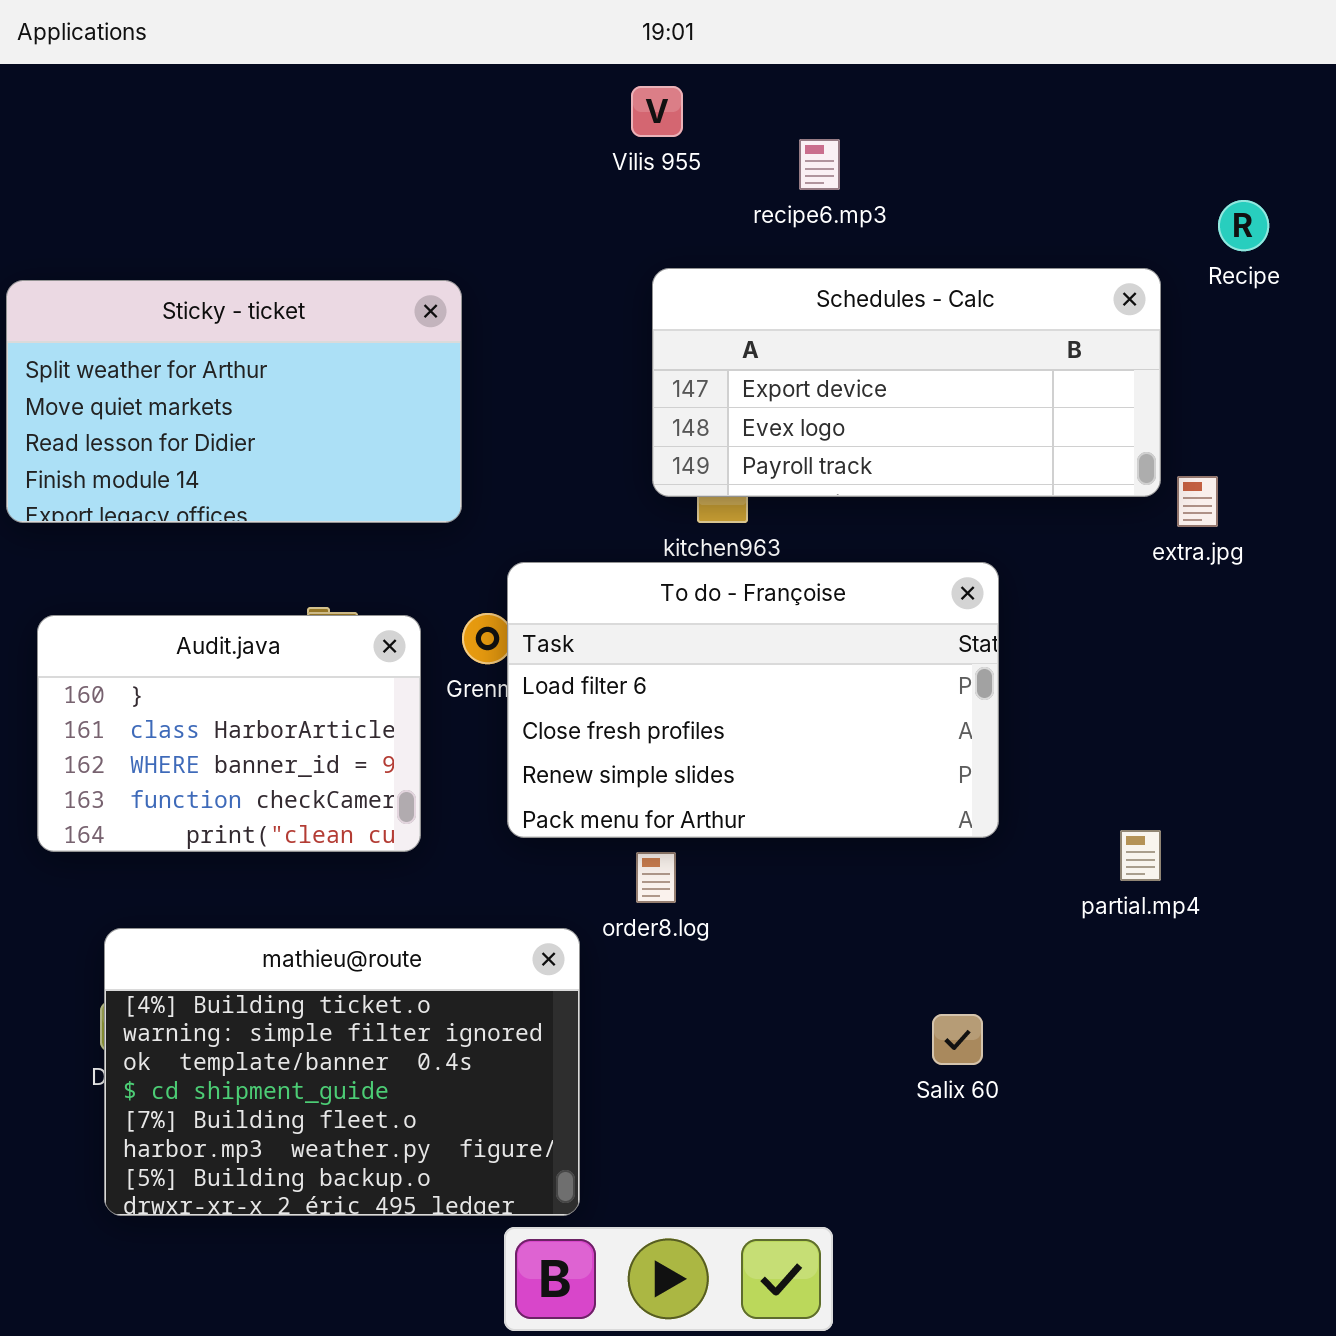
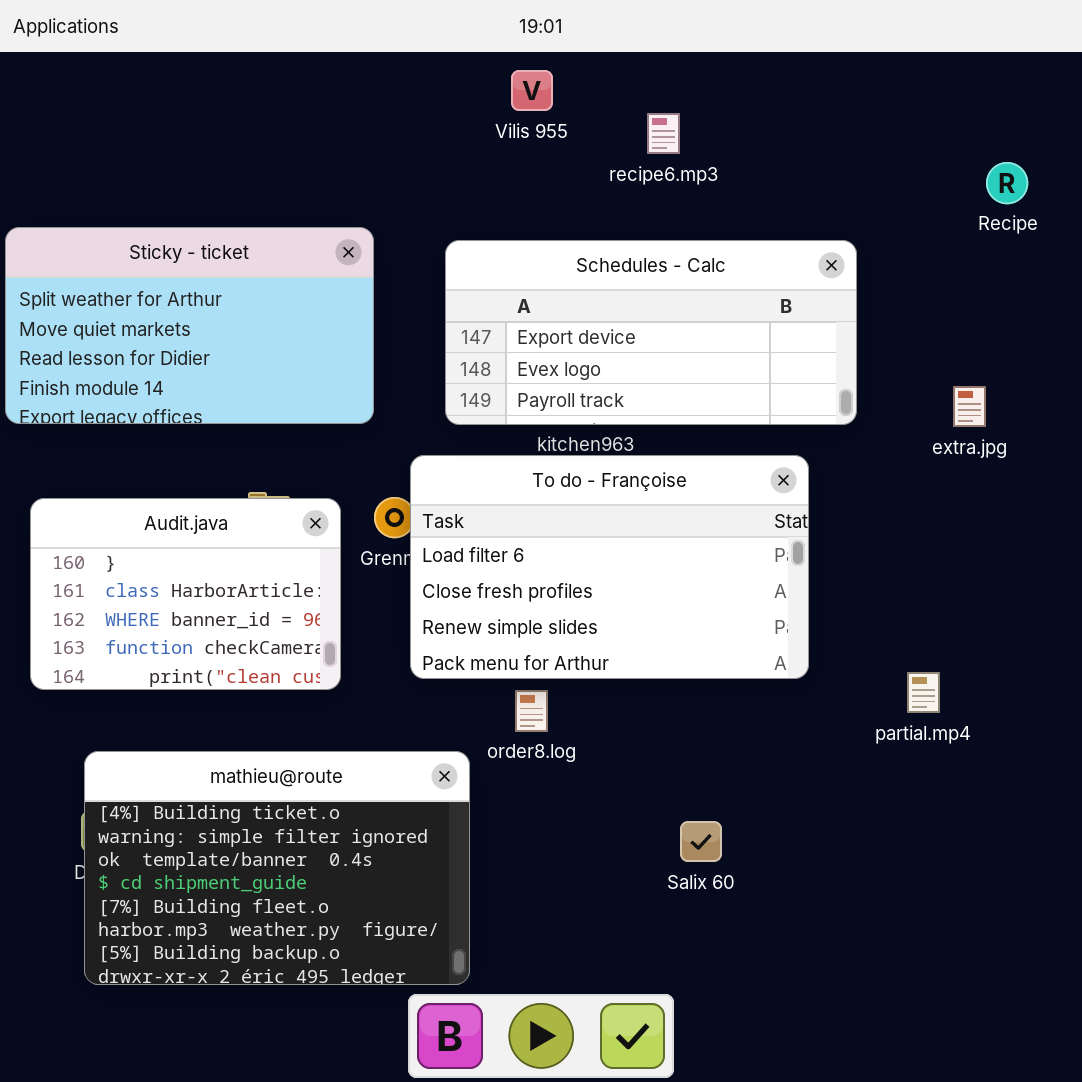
Schedules - Calc: [652,268,1161,497] -> [445,240,857,425], moved
Salix 60: [932,1014,983,1065] -> [680,821,722,862], moved

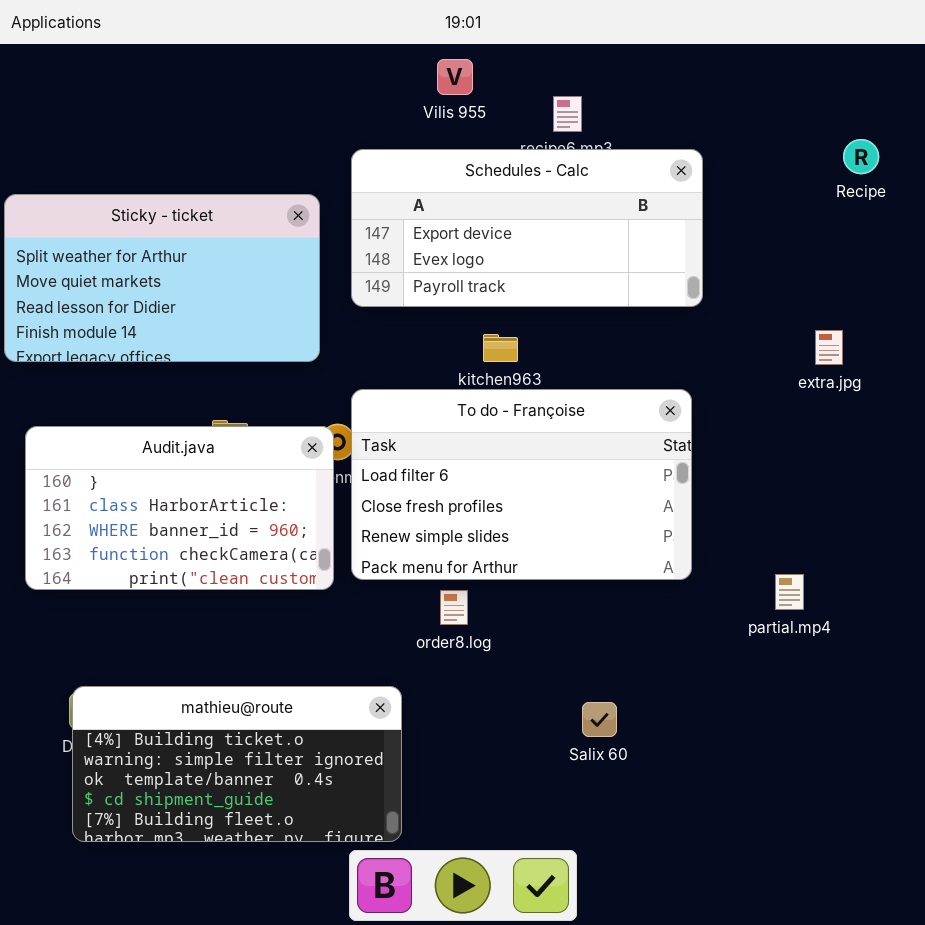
Schedules - Calc: [445,240,857,425] -> [351,149,703,307], moved
Audit.java: [30,498,341,690] -> [25,426,334,590], resized
mathieu@route: [84,751,470,985] -> [72,686,402,842], resized

